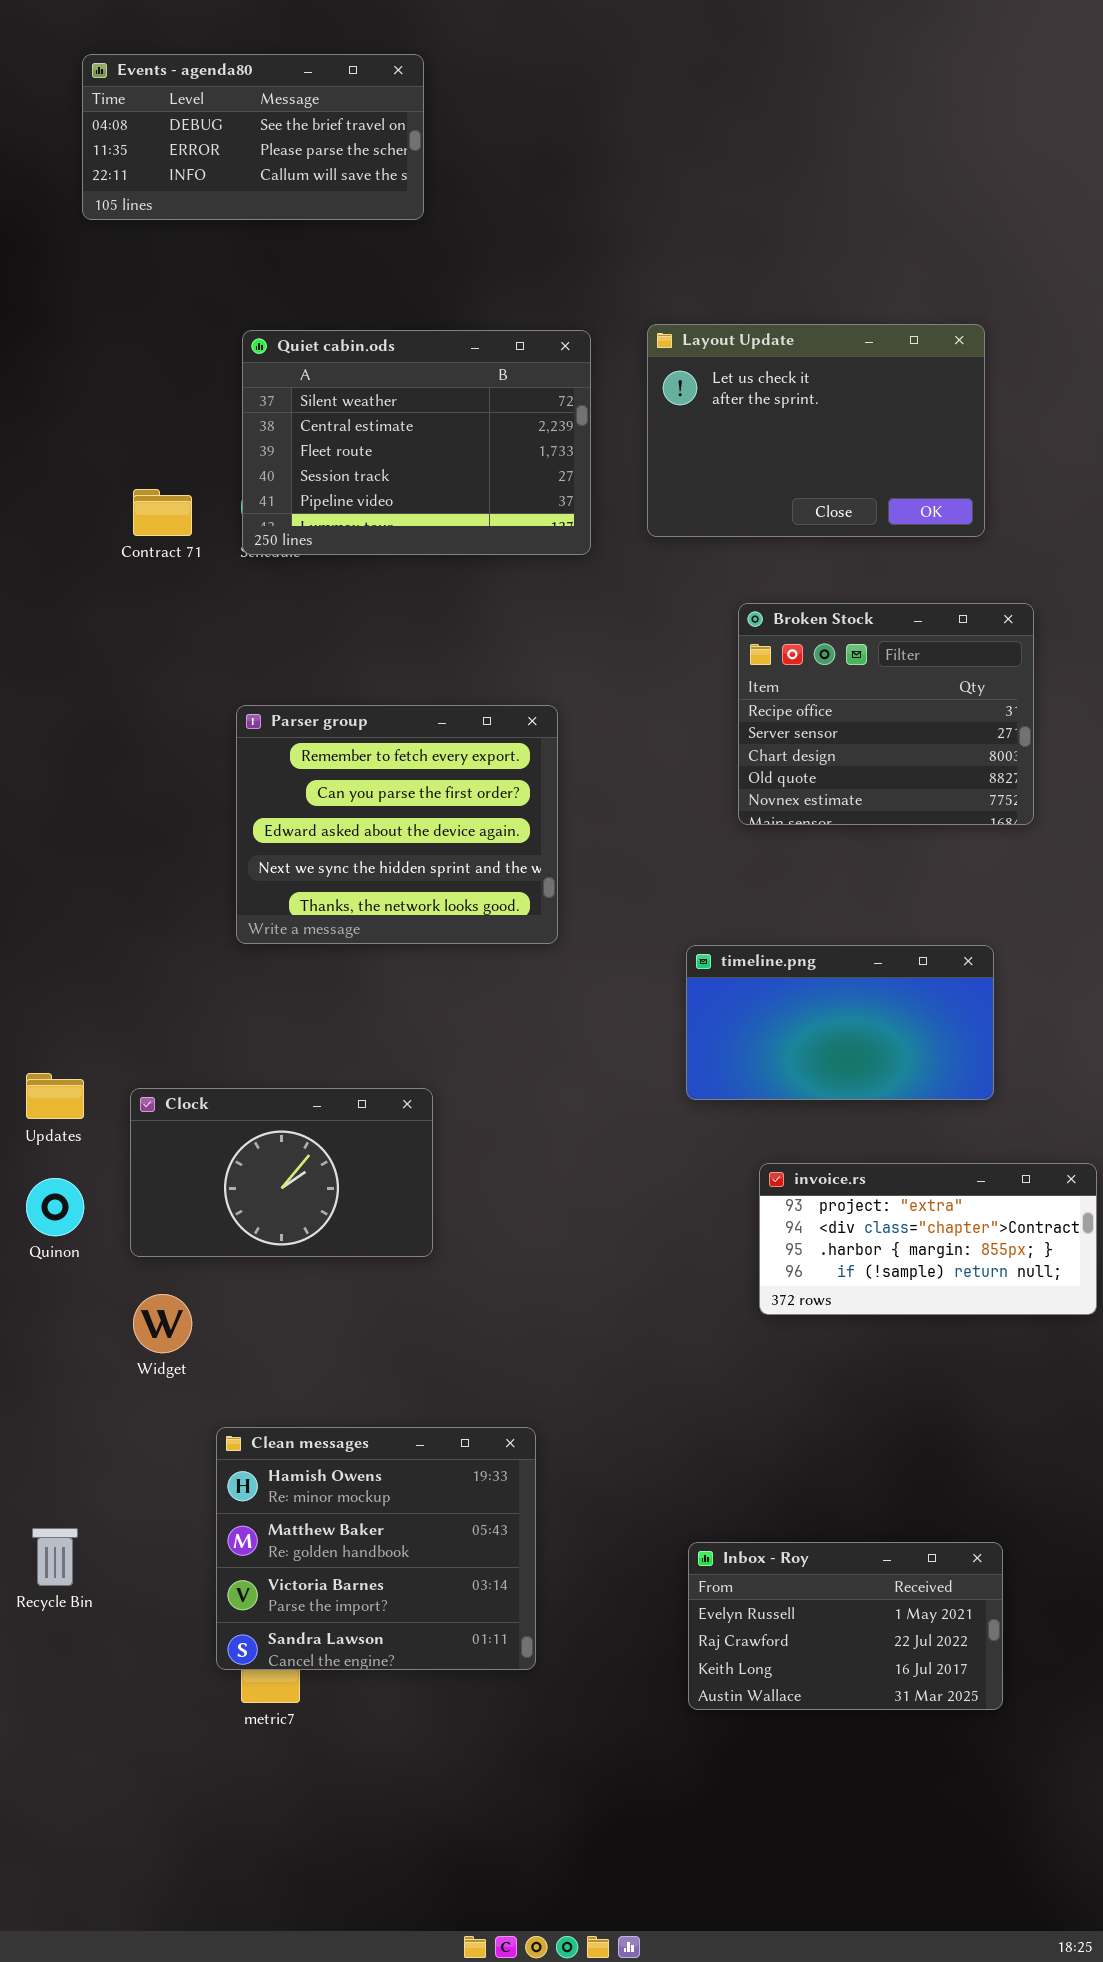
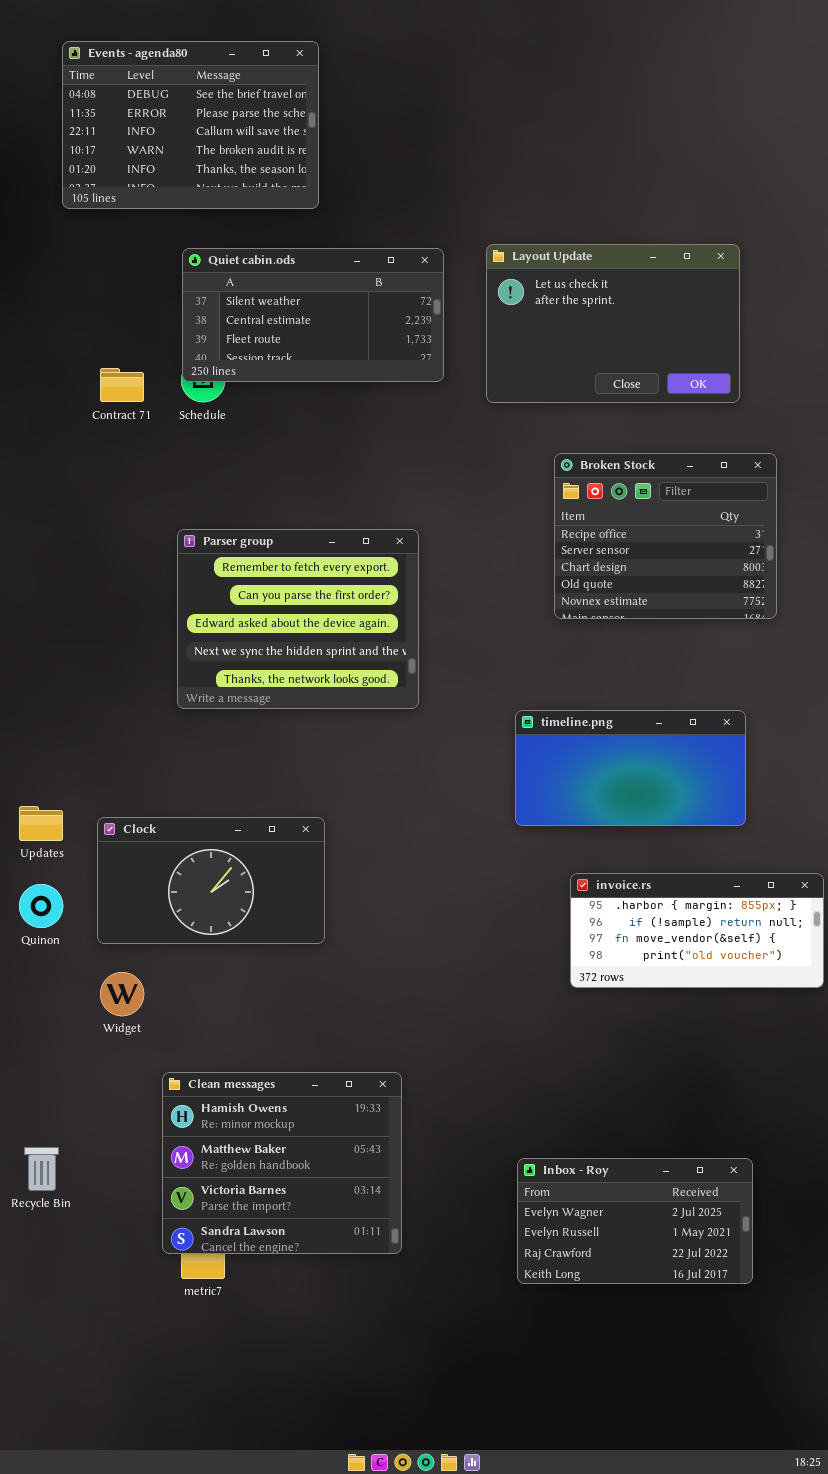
Events - agenda80: [82,54,424,220] -> [62,41,319,209], resized
Quiet cabin.ods: [242,330,591,555] -> [182,248,444,382], resized
invoice.rs: [759,1163,1097,1315] -> [570,873,824,988], scrolled down 2 rows
Inbox - Roy: [688,1542,1003,1710] -> [517,1158,753,1284], scrolled up 1 row

